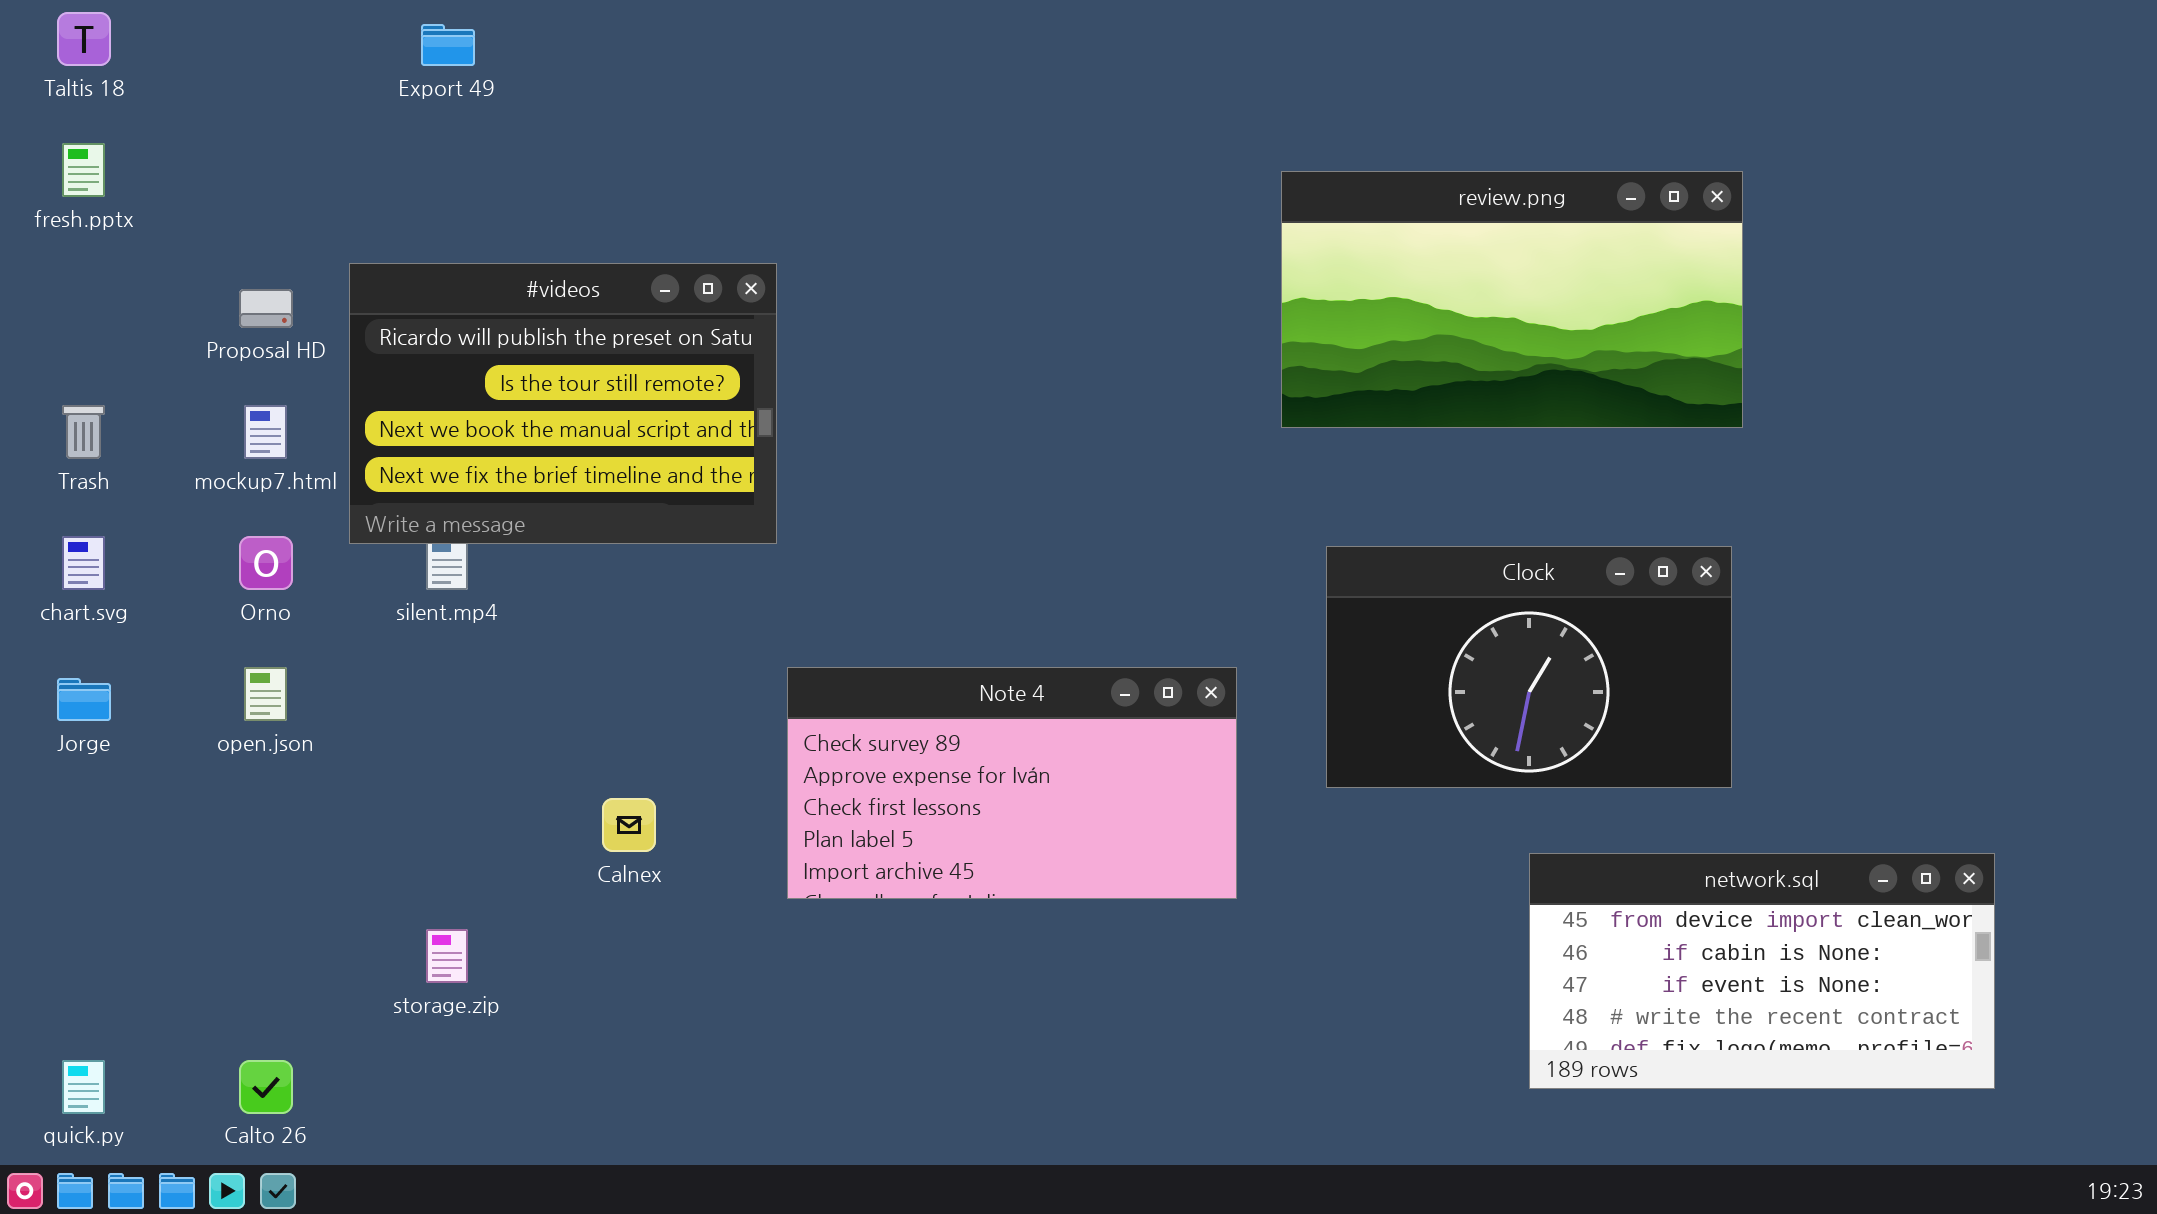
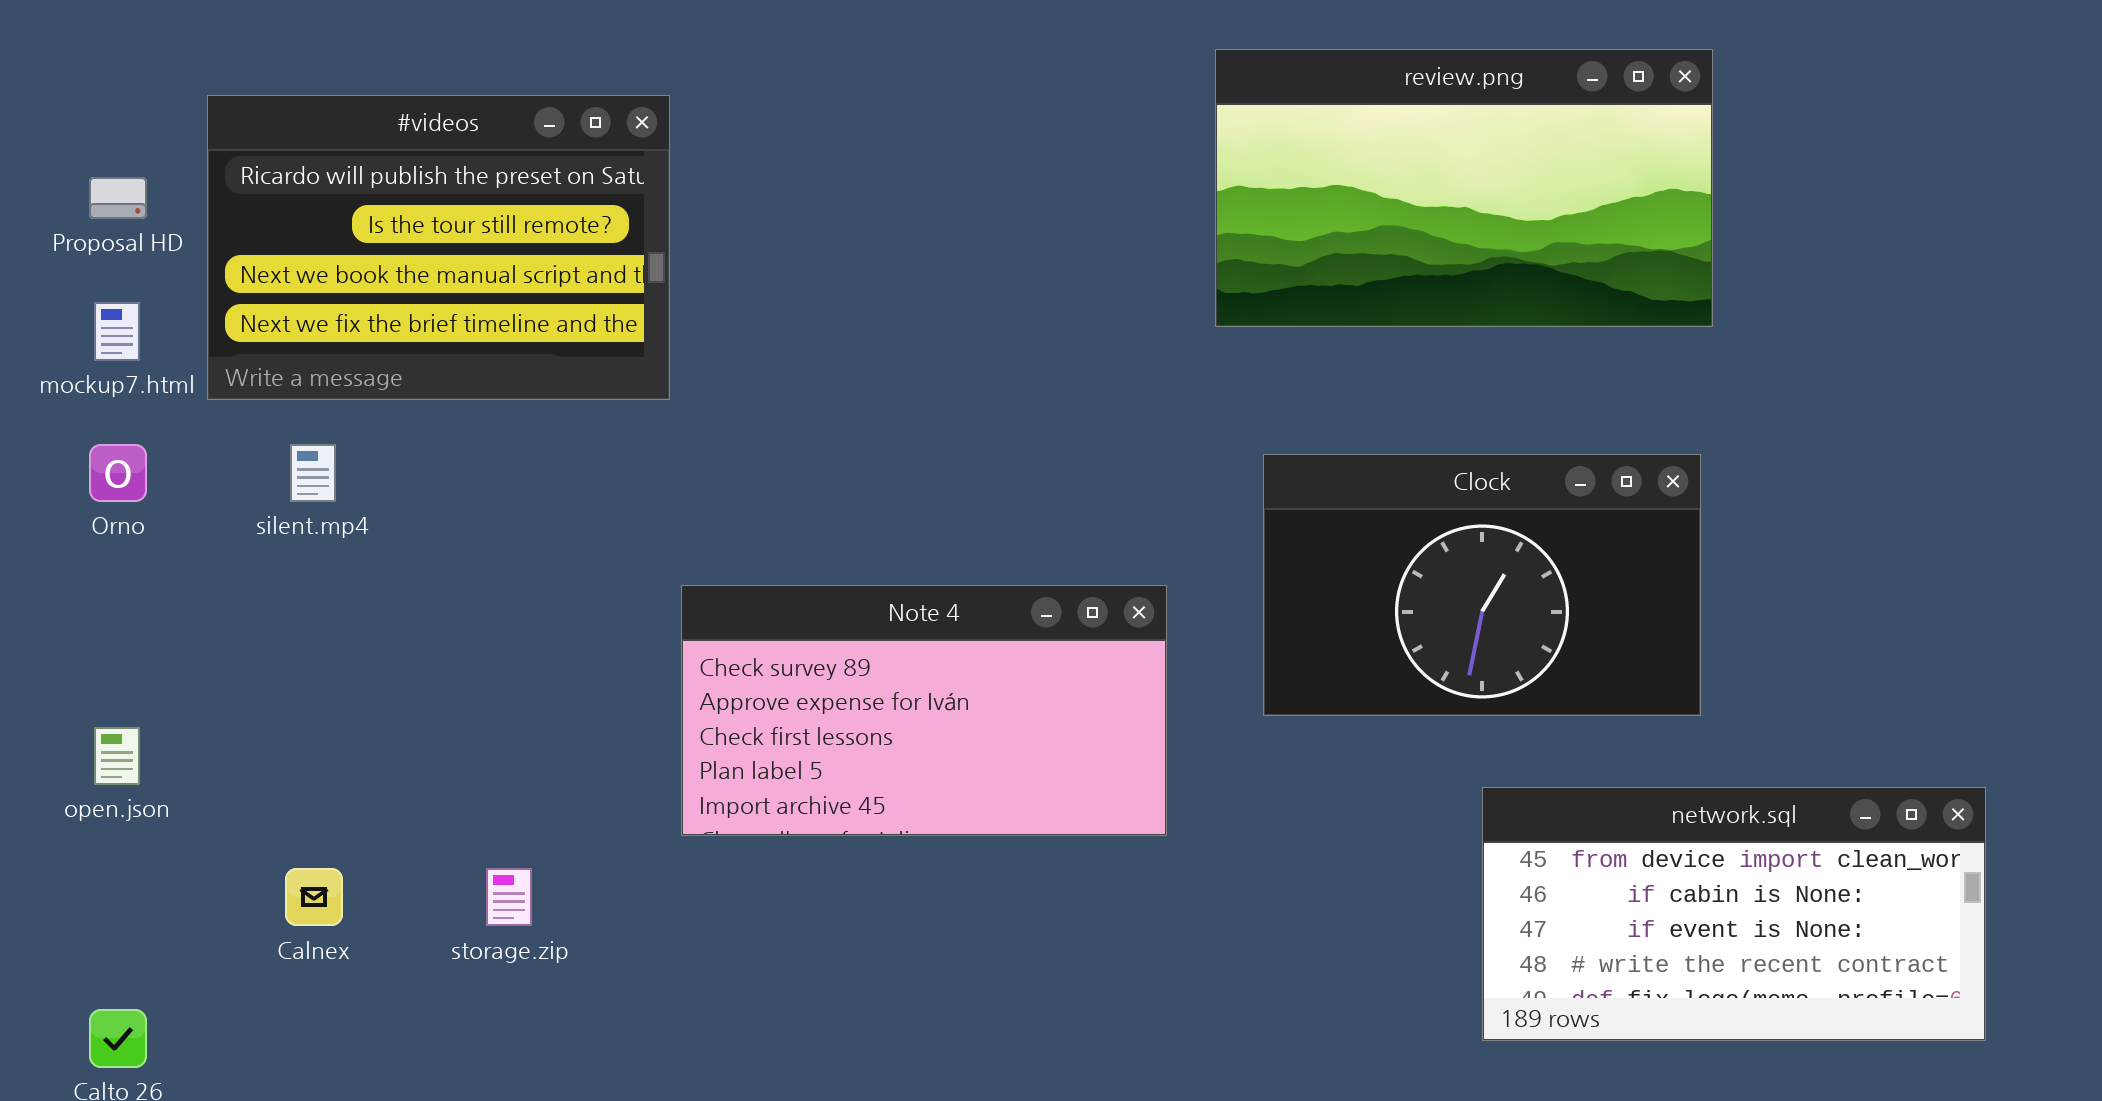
#videos: [349,263,777,544] -> [207,95,670,400], moved
open.json: [244,667,287,721] -> [94,727,140,785], moved
Calnex: [602,798,656,852] -> [285,868,343,926], moved
storage.zip: [426,929,468,983] -> [486,868,532,926], moved

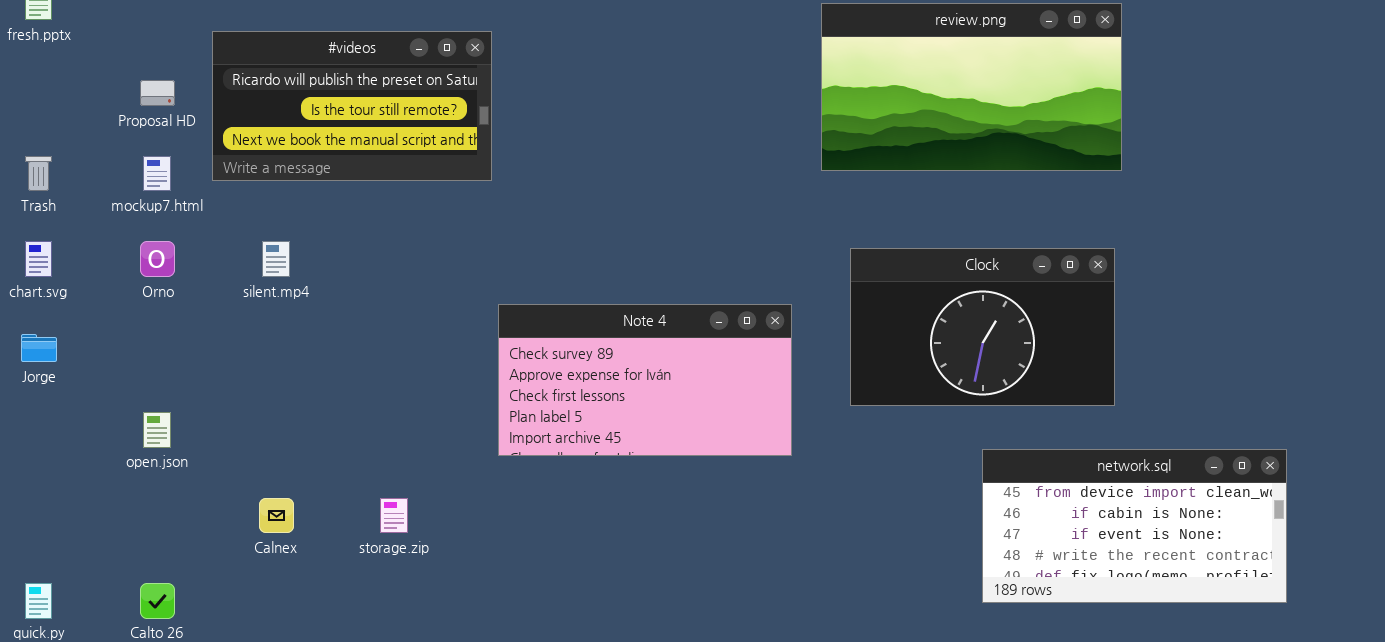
#videos: [207,95,670,400] -> [212,31,492,181], resized
Note 4: [681,585,1167,836] -> [498,304,792,456], moved

